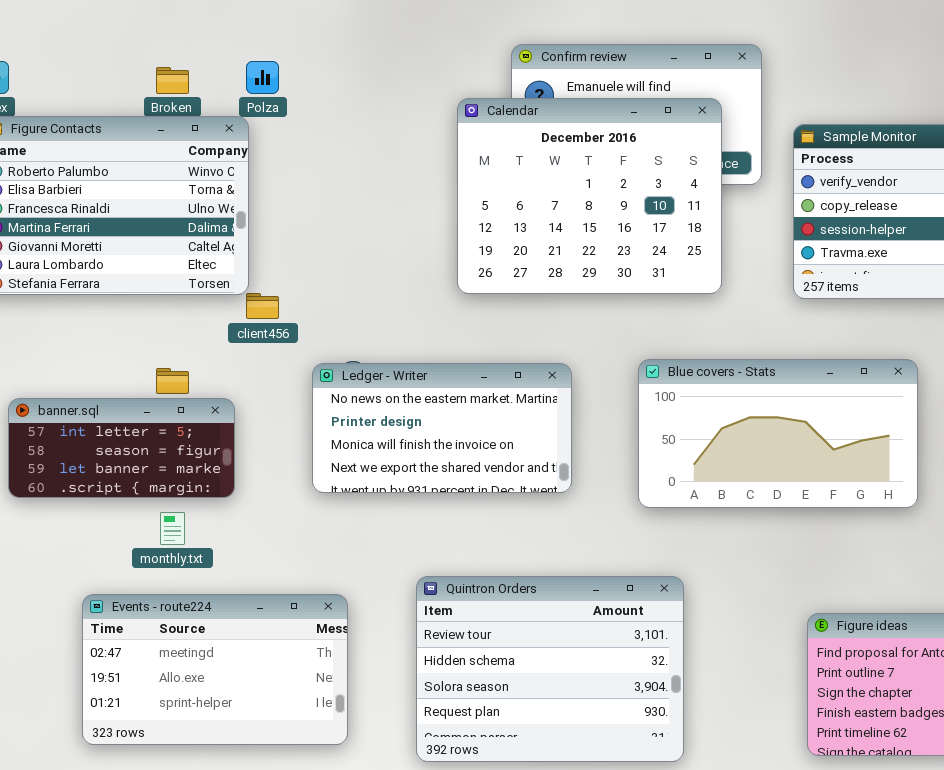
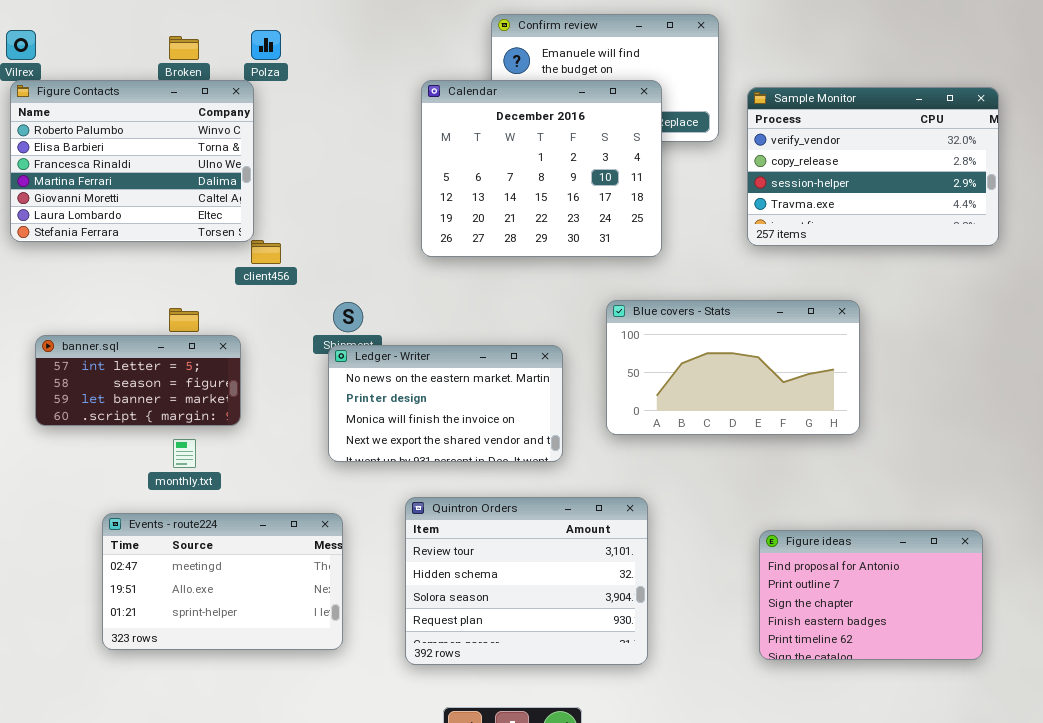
Calendar: [457,98,722,294] -> [421,80,662,257], moved
Ledger - Writer: [312,363,572,493] -> [328,345,563,462], moved

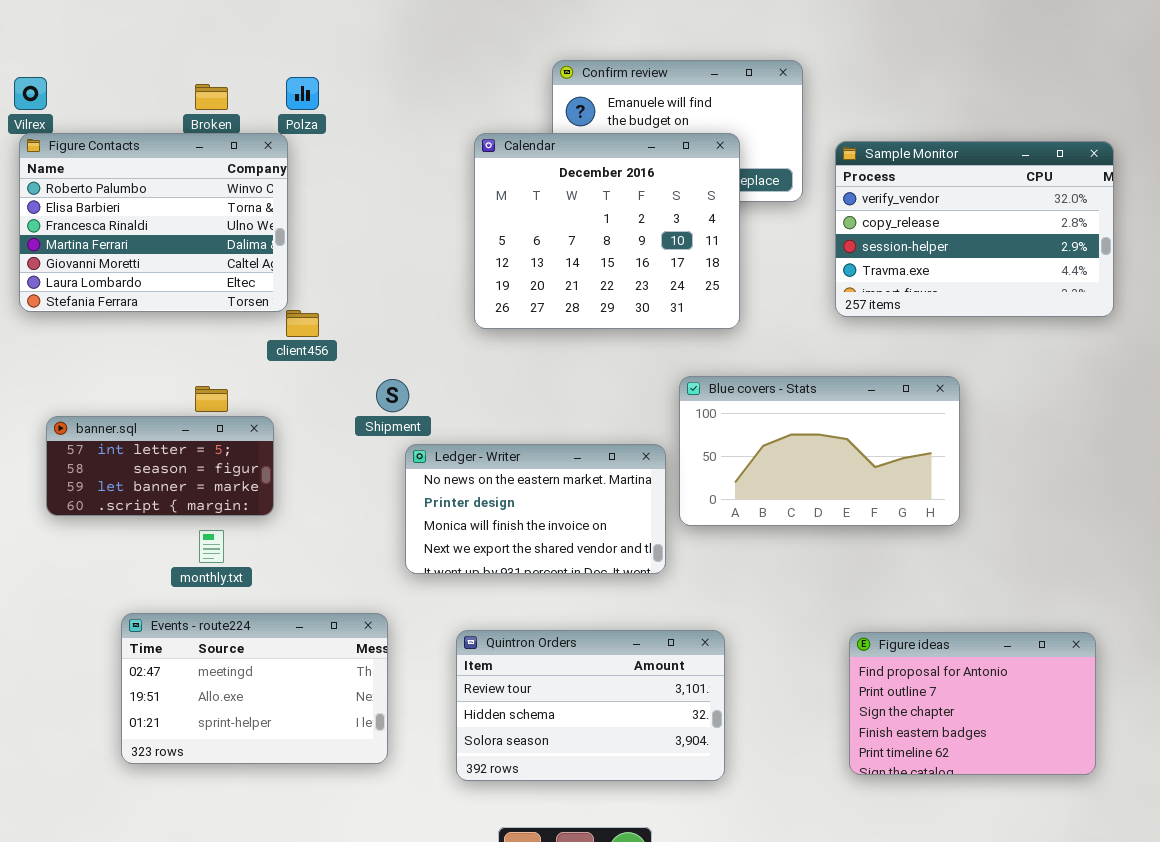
Ledger - Writer: [328,345,563,462] -> [405,444,666,574], moved
Quintron Orders: [405,497,648,665] -> [456,630,725,781], resized

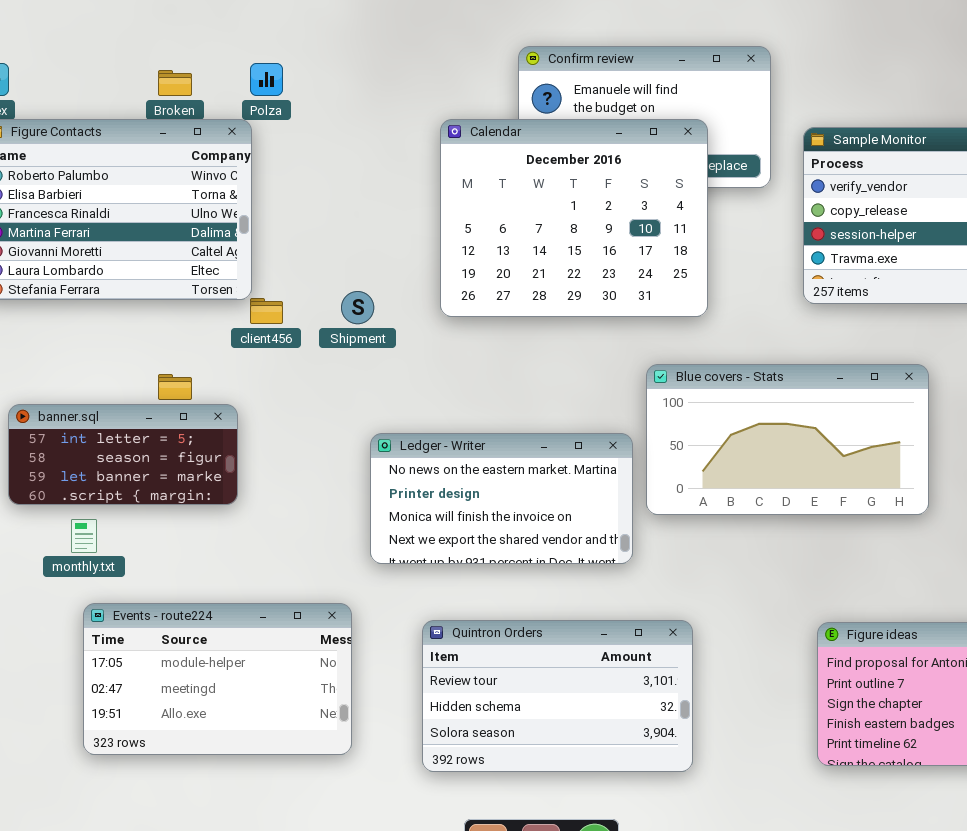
Shipment: [376,379,409,412] -> [341,291,374,324], moved
monthly.txt: [199,530,224,563] -> [71,519,97,553], moved
Events - route224: [121,613,388,764] -> [83,603,352,755], scrolled up 1 row

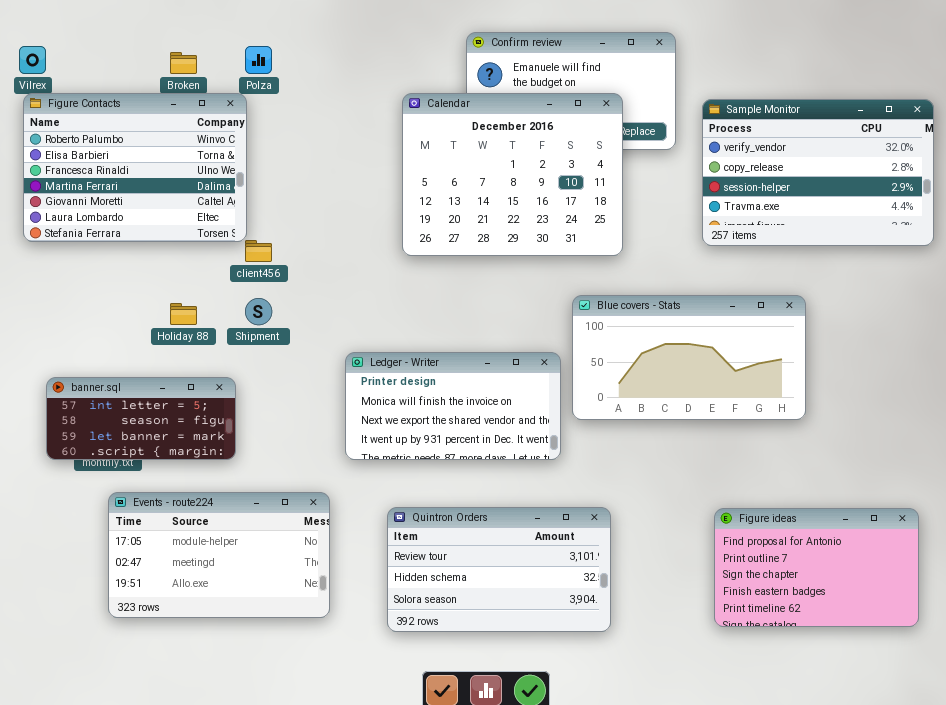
Shipment: [341,291,374,324] -> [245,298,272,325], moved
banner.sql: [8,404,238,505] -> [46,377,236,460], moved
Ledger - Writer: [370,433,633,564] -> [345,352,561,460], scrolled down 1 row

